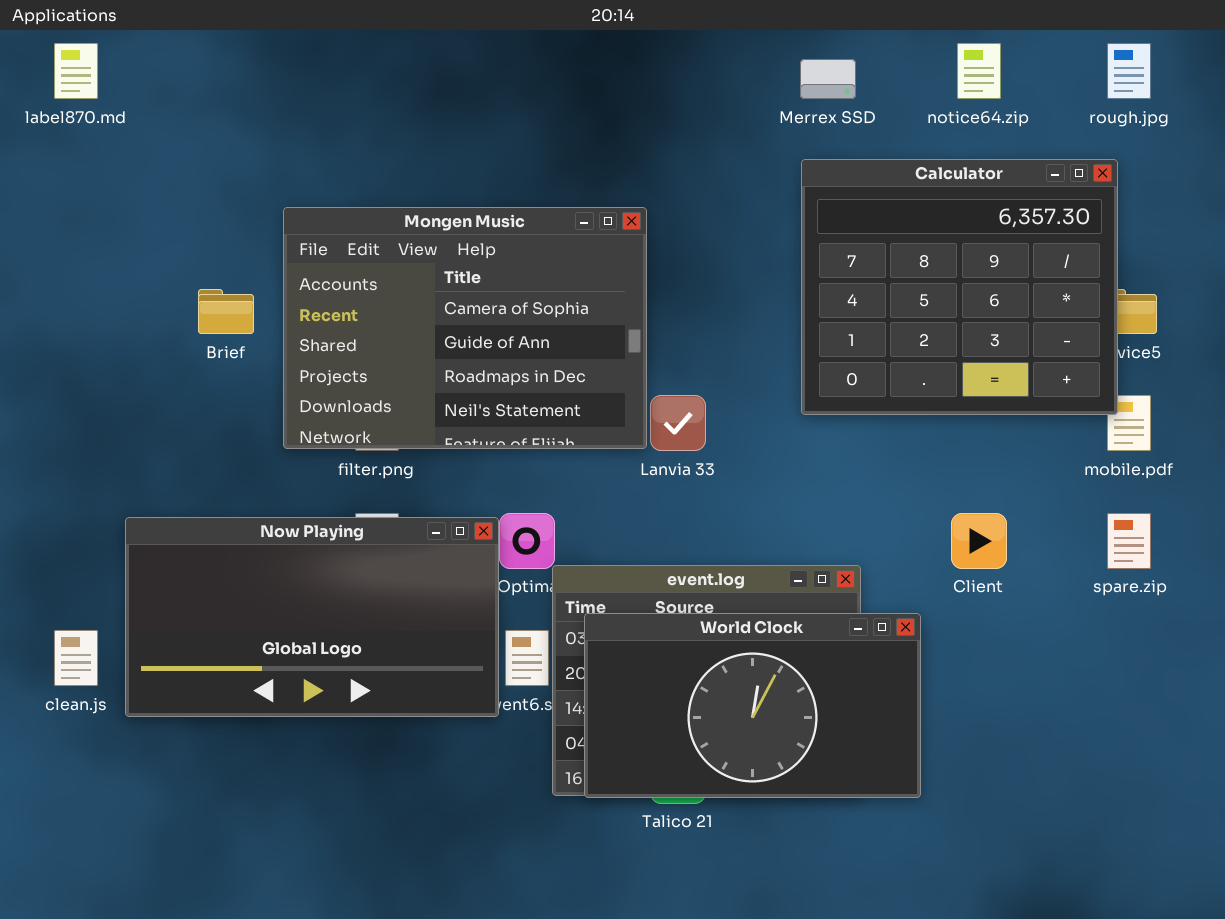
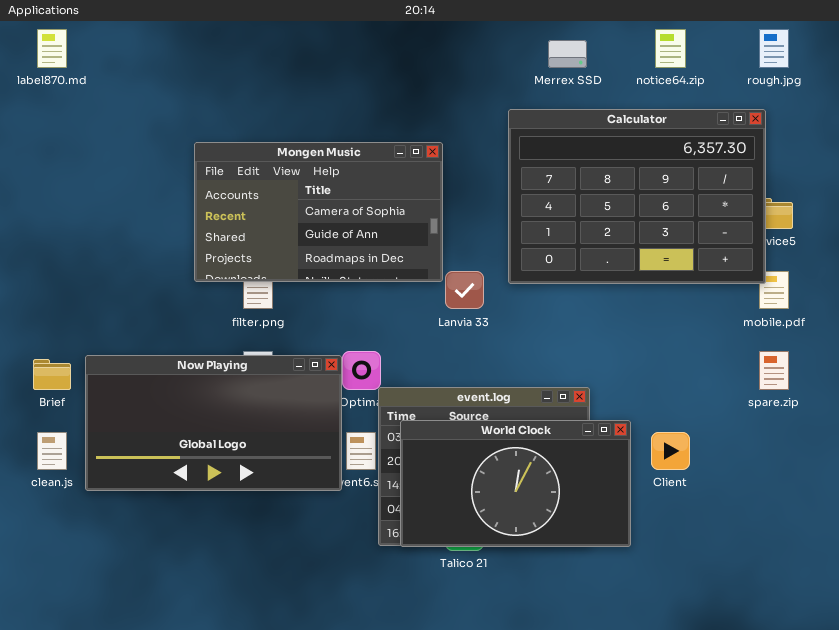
Calculator: [801,159,1118,415] -> [508,109,766,284], resized
Mongen Music: [283,207,647,449] -> [194,142,443,282], resized
Brief: [198,289,254,334] -> [33,359,71,390], moved
Client: [951,513,1007,569] -> [651,432,690,470], moved

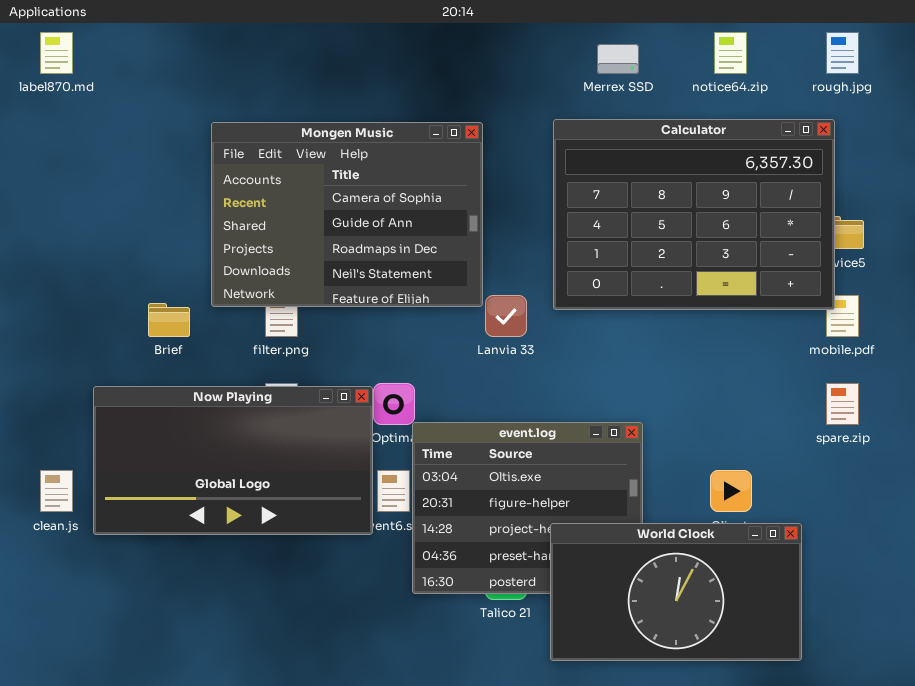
Mongen Music: [194,142,443,282] -> [211,122,483,307], resized
Brief: [33,359,71,390] -> [148,303,190,337], moved
World Clock: [400,420,631,547] -> [550,523,802,661], moved

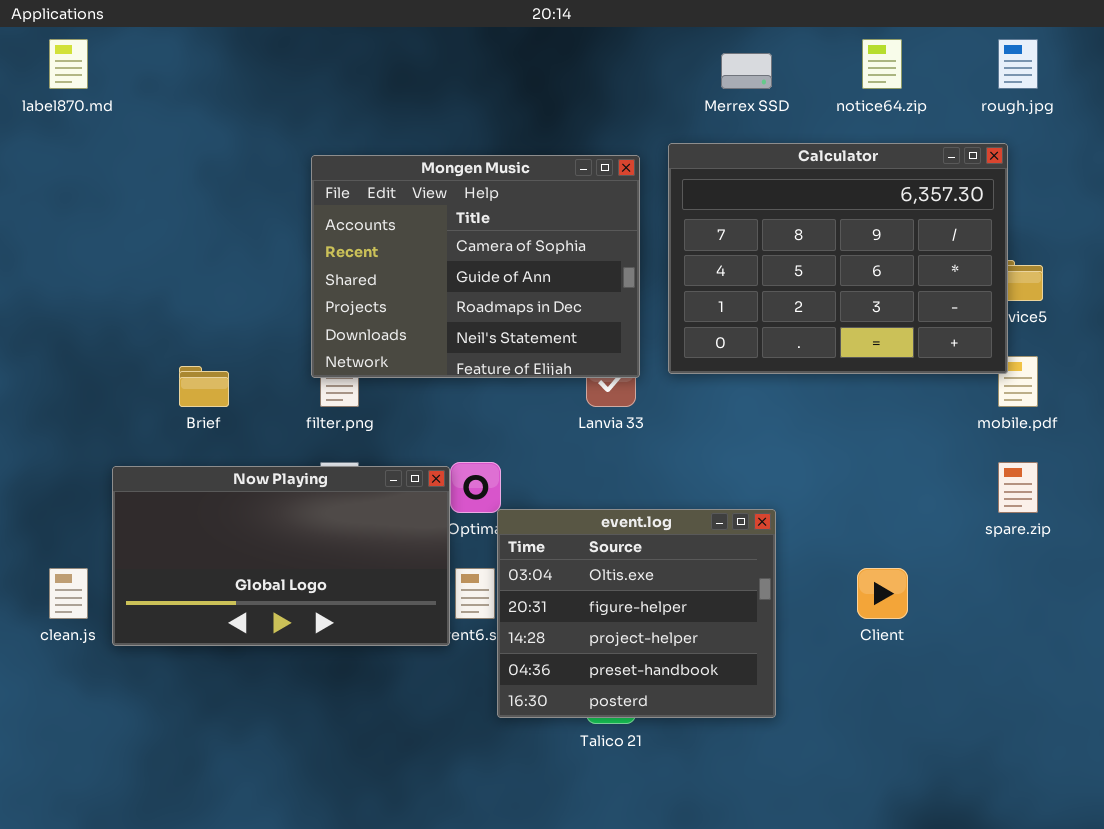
Mongen Music: [211,122,483,307] -> [311,155,640,378], moved
World Clock: [550,523,802,661] -> none, closed

